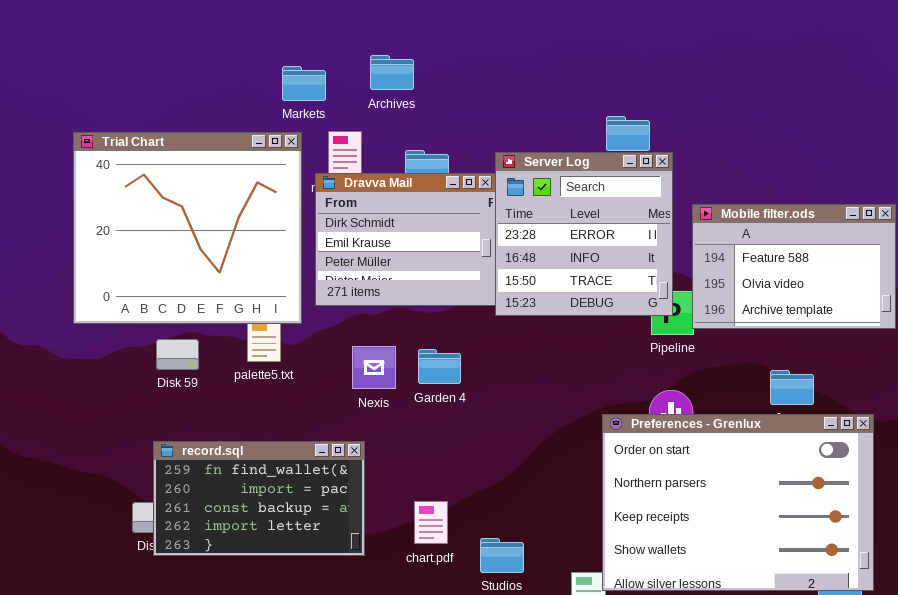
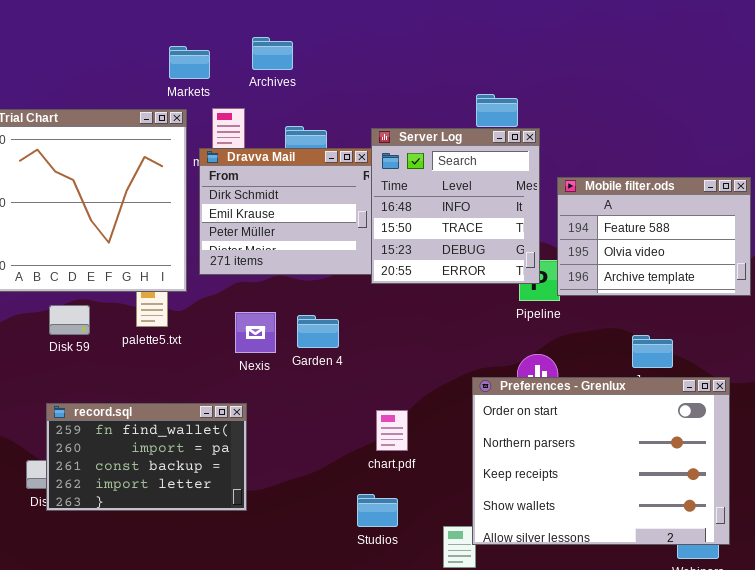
Server Log: [495,152,673,316] -> [371,128,540,284], scrolled down 1 row
chart.pdf: [414,501,448,544] -> [376,410,408,451], moved

